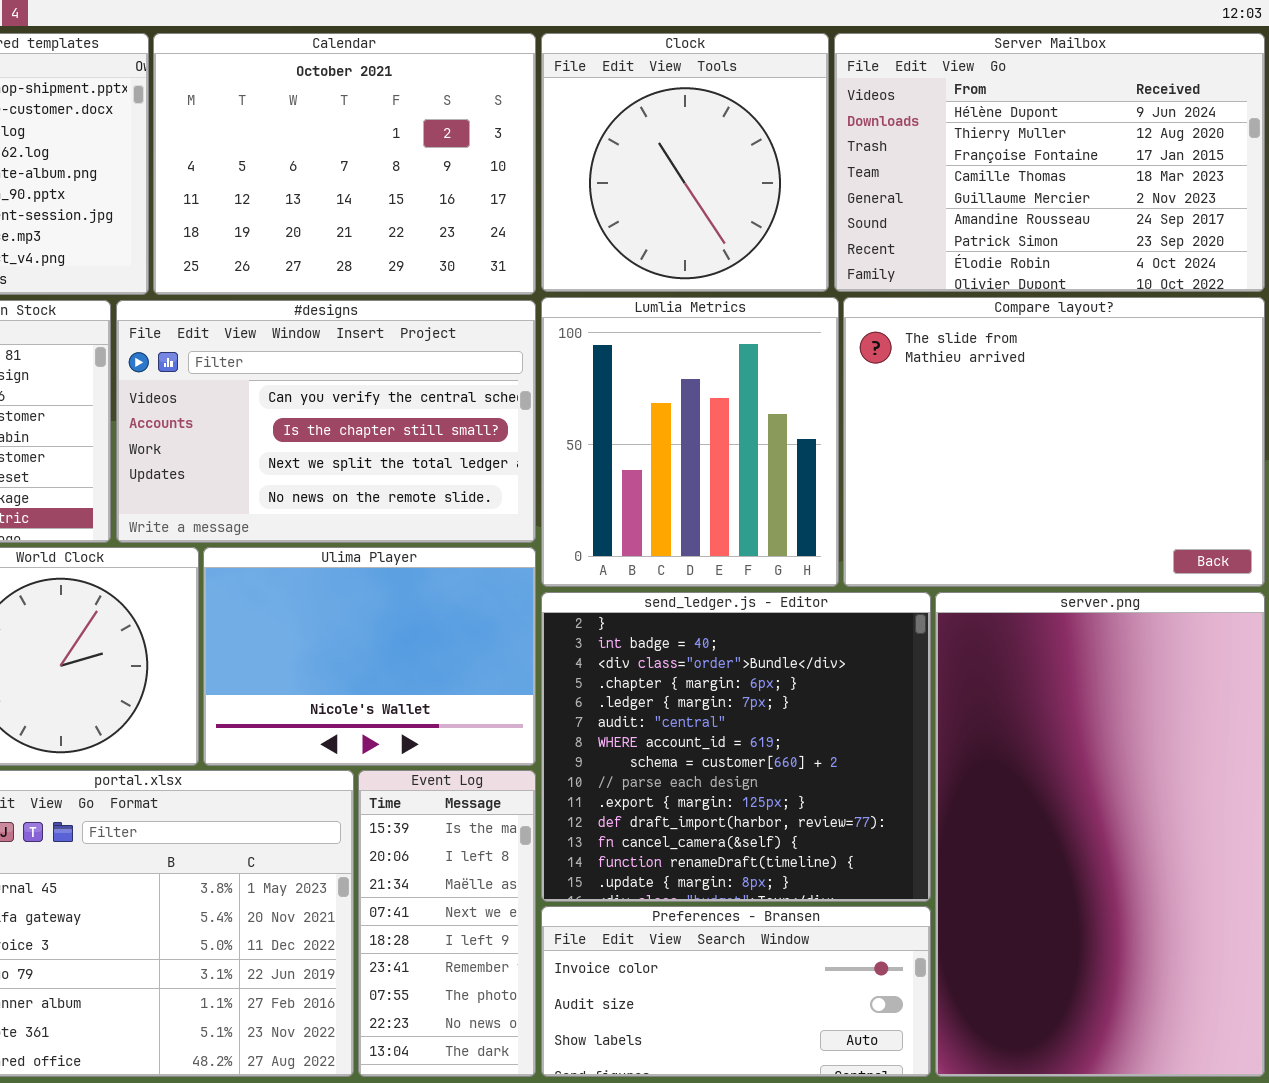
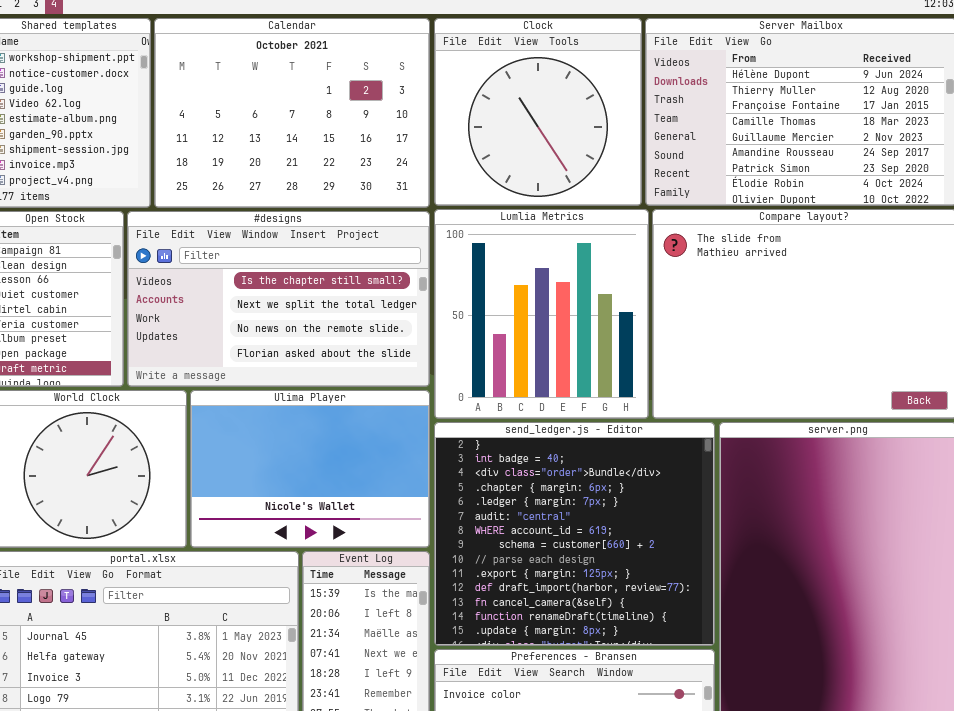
#designs: [116,300,536,543] -> [127,211,430,387], scrolled down 1 row

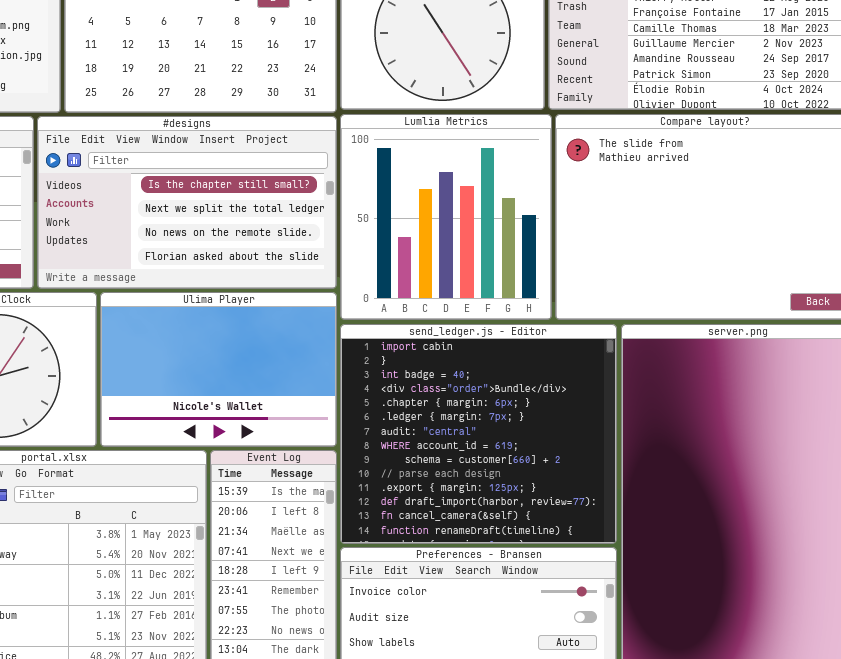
send_ledger.js - Editor: [434,422,715,646] -> [340,324,617,544], scrolled up 1 row

